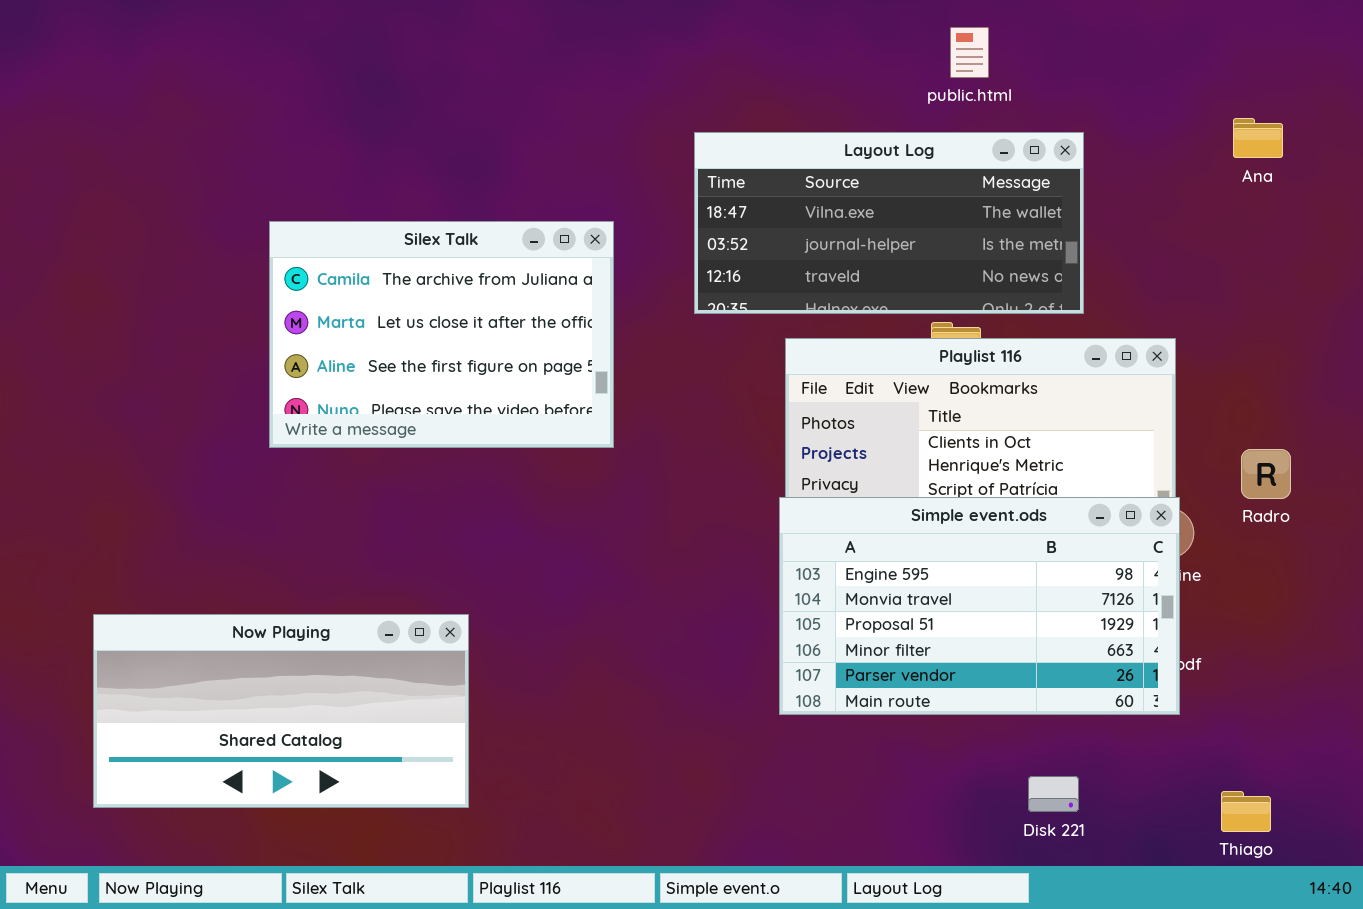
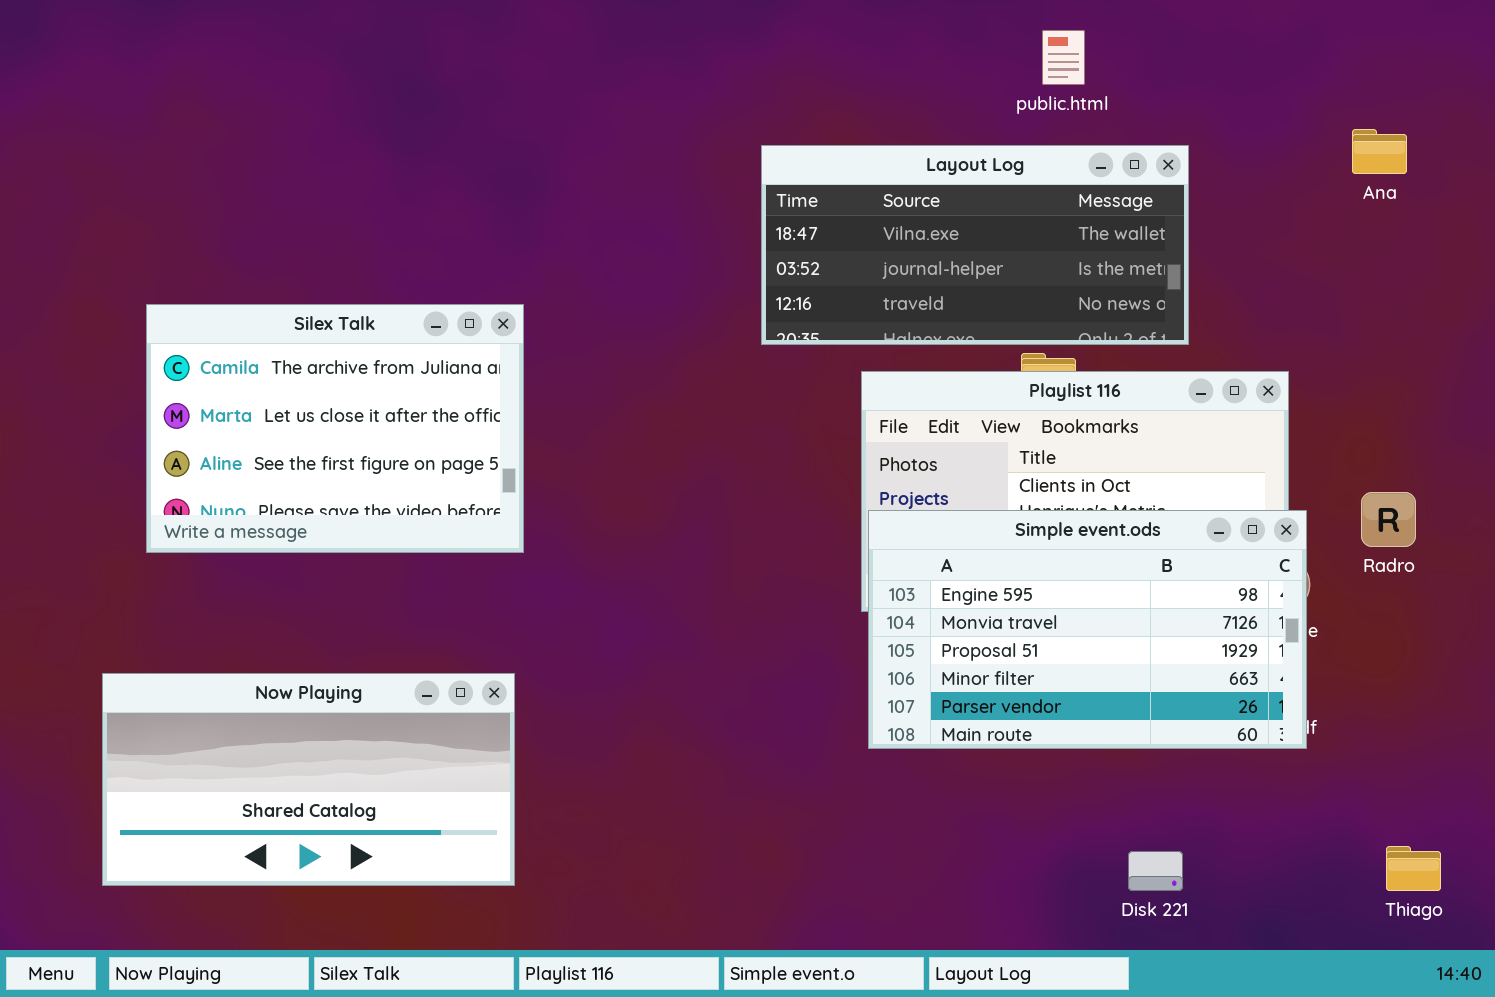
Silex Talk: [269,221,614,448] -> [146,304,524,553], moved
Simple event.ods: [779,497,1180,715] -> [868,510,1307,749], moved
Thiago: [1221,791,1271,832] -> [1386,846,1441,891], moved

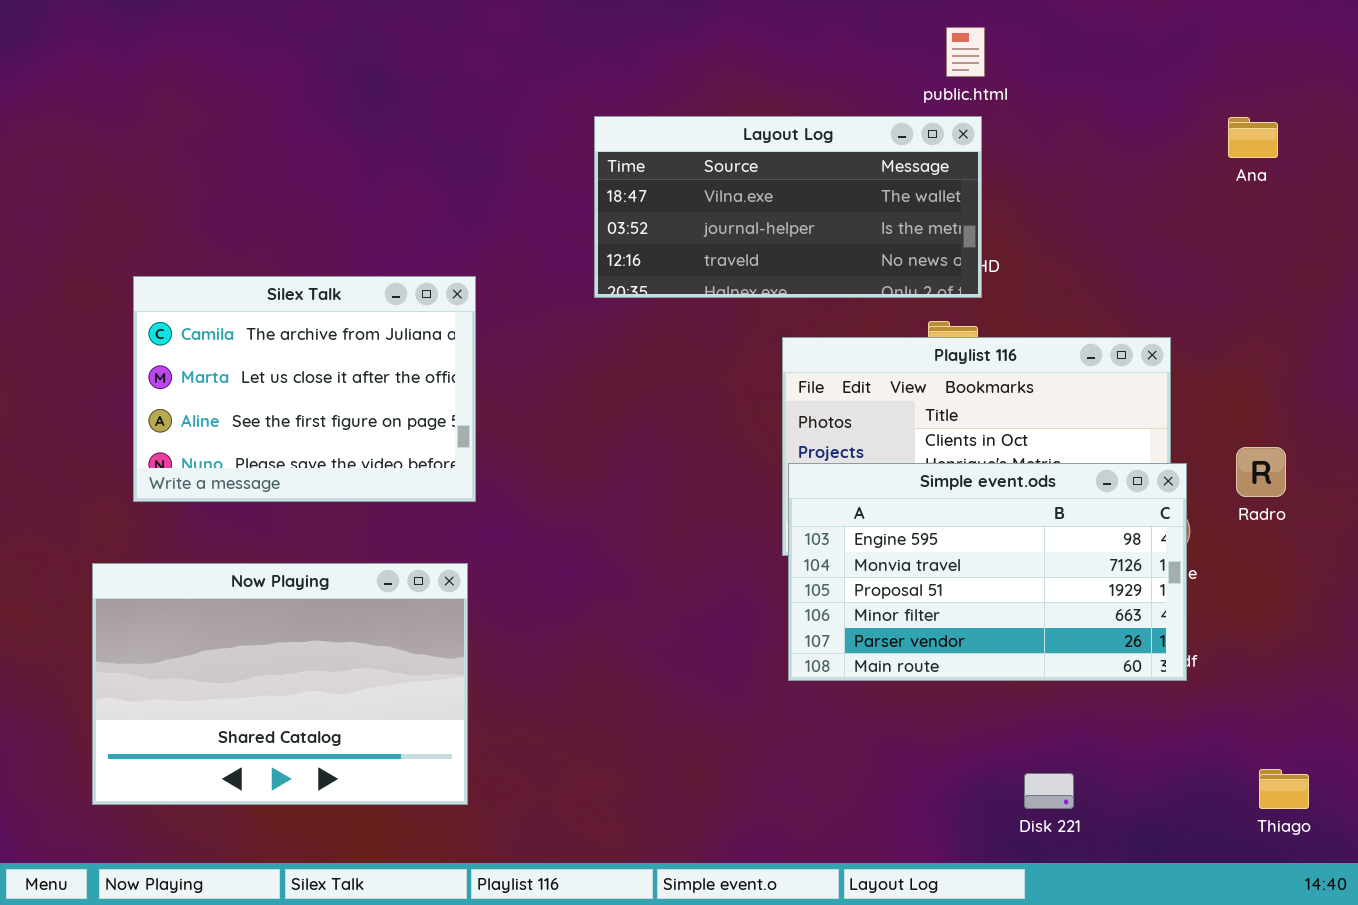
Layout Log: [761,145,1189,345] -> [594,116,982,298], moved
Now Playing: [102,673,515,886] -> [92,563,468,805], resized

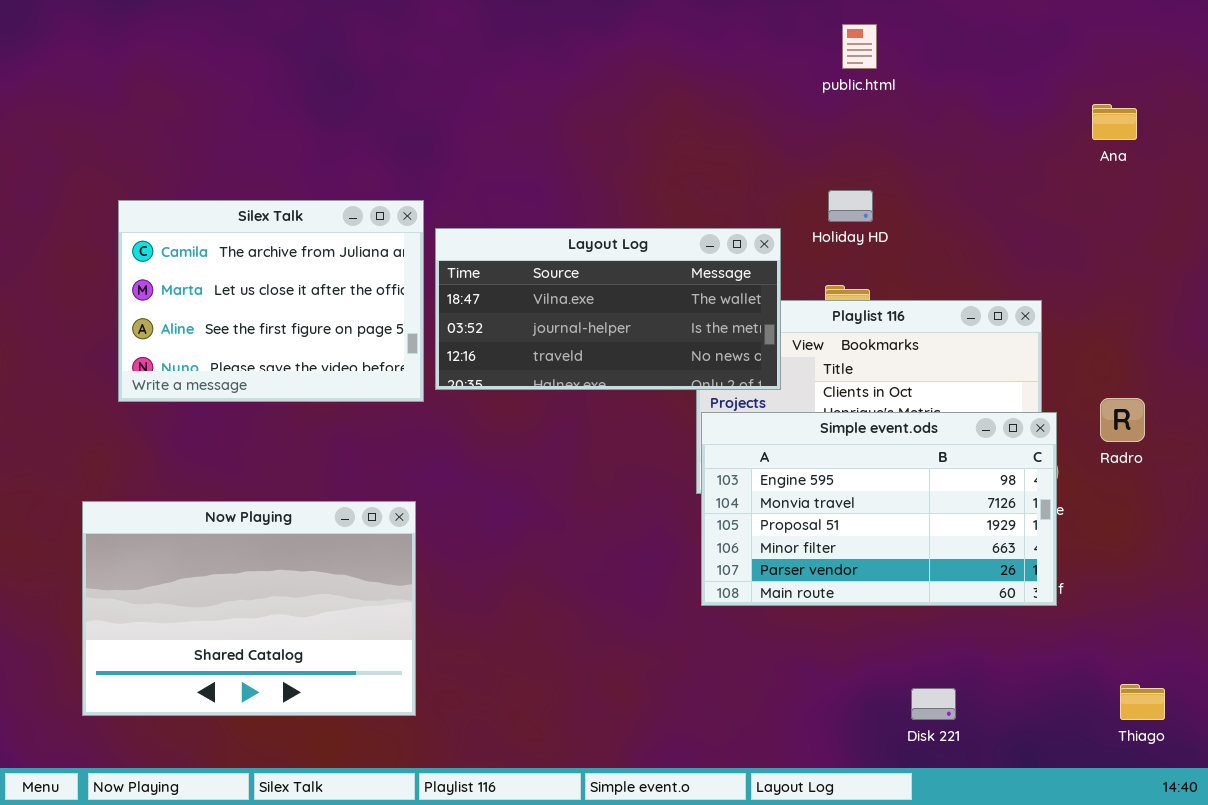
Layout Log: [594,116,982,298] -> [435,228,781,390], moved
Silex Talk: [133,276,476,502] -> [118,200,424,402], moved

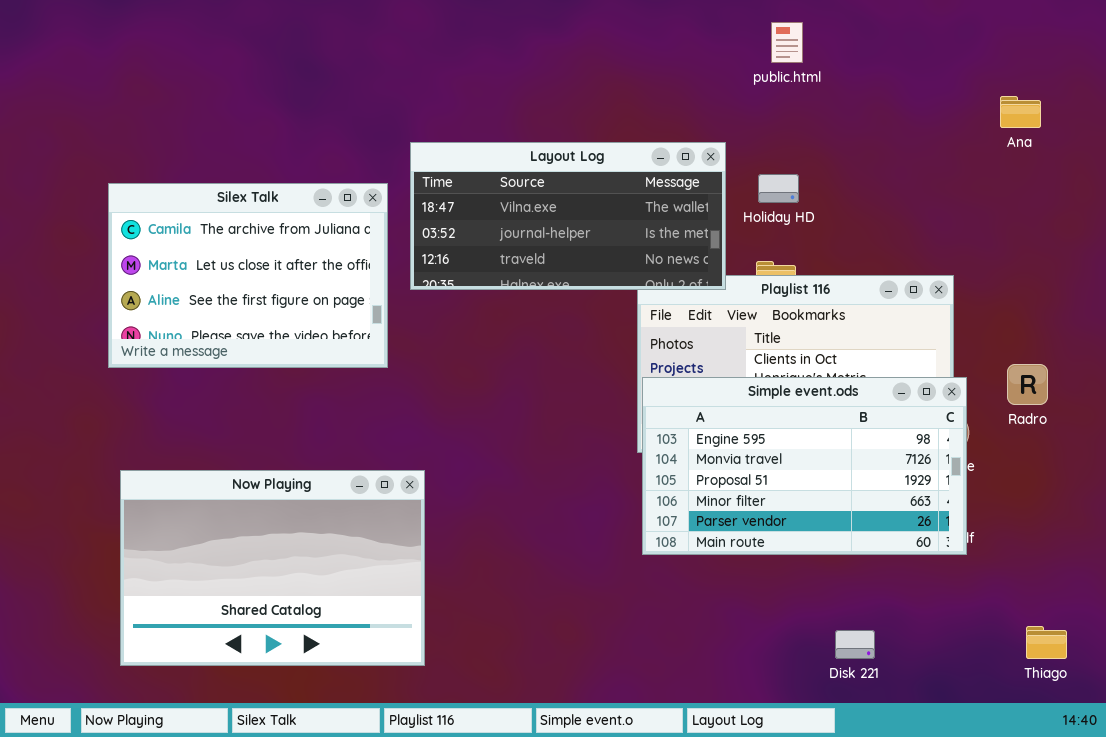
Layout Log: [435,228,781,390] -> [410,142,726,290], moved
Now Playing: [82,501,416,716] -> [120,470,425,666], moved

